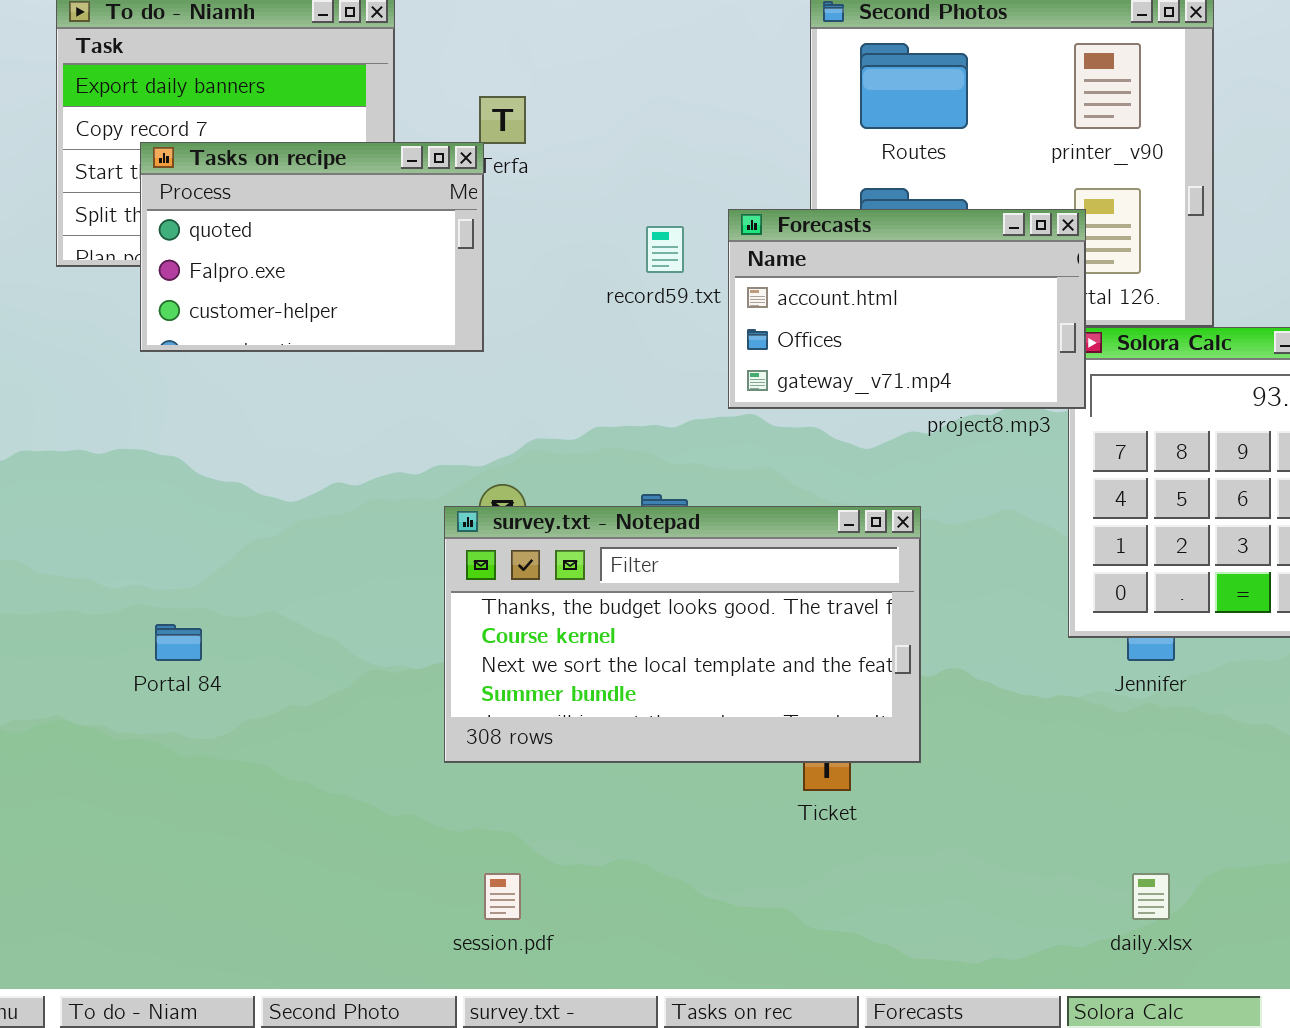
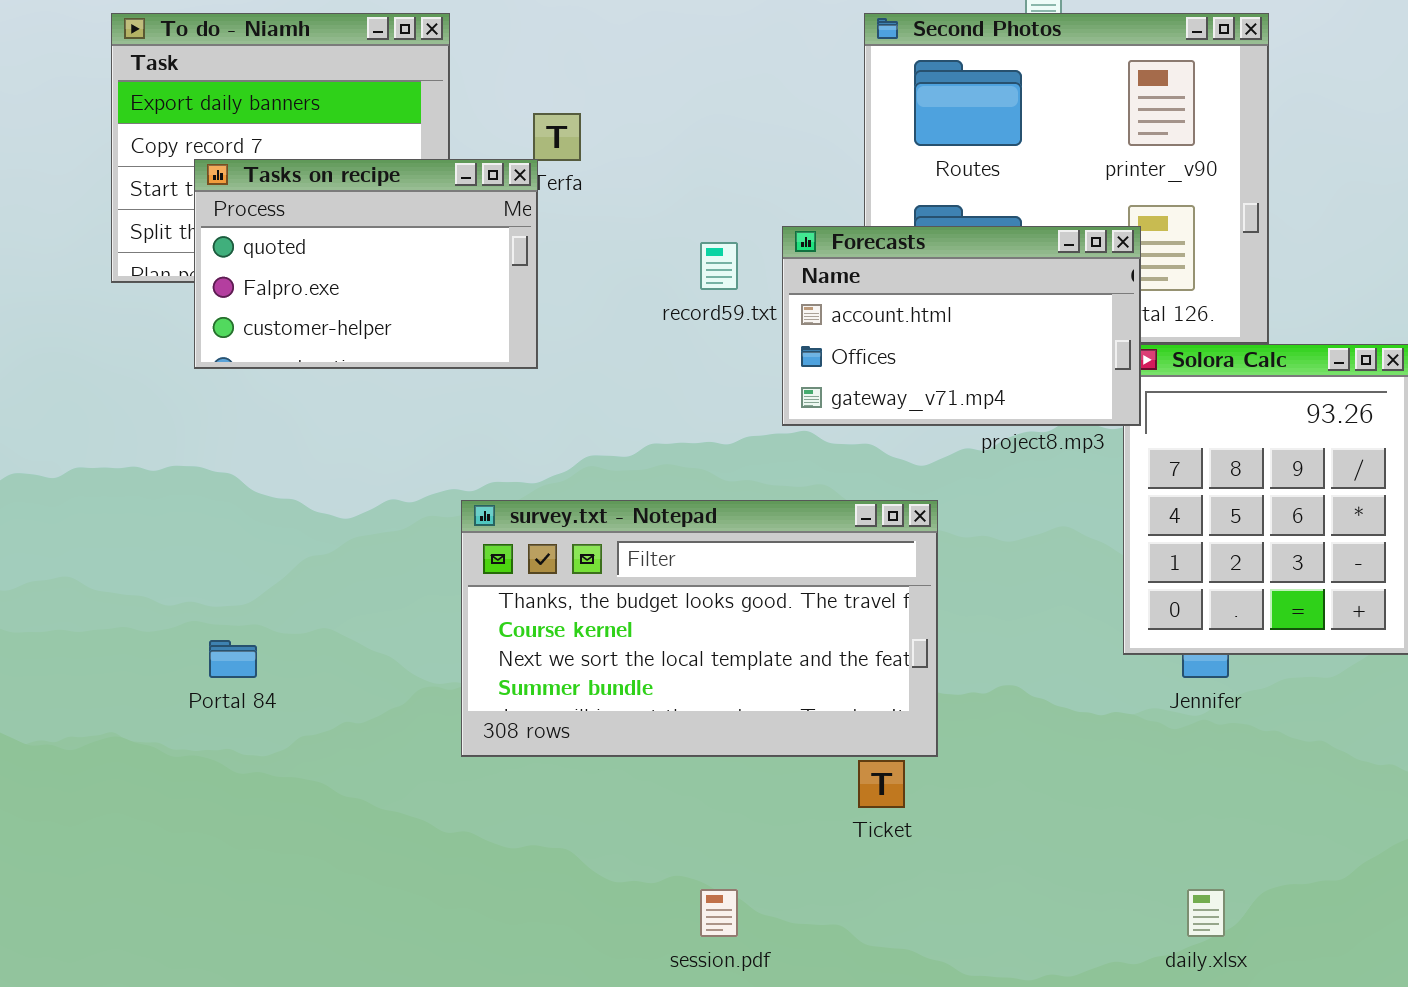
survey.txt - Notepad: [444,506,921,763] -> [461,500,938,757], moved
session.pdf: [484,873,521,920] -> [700,889,738,937], moved

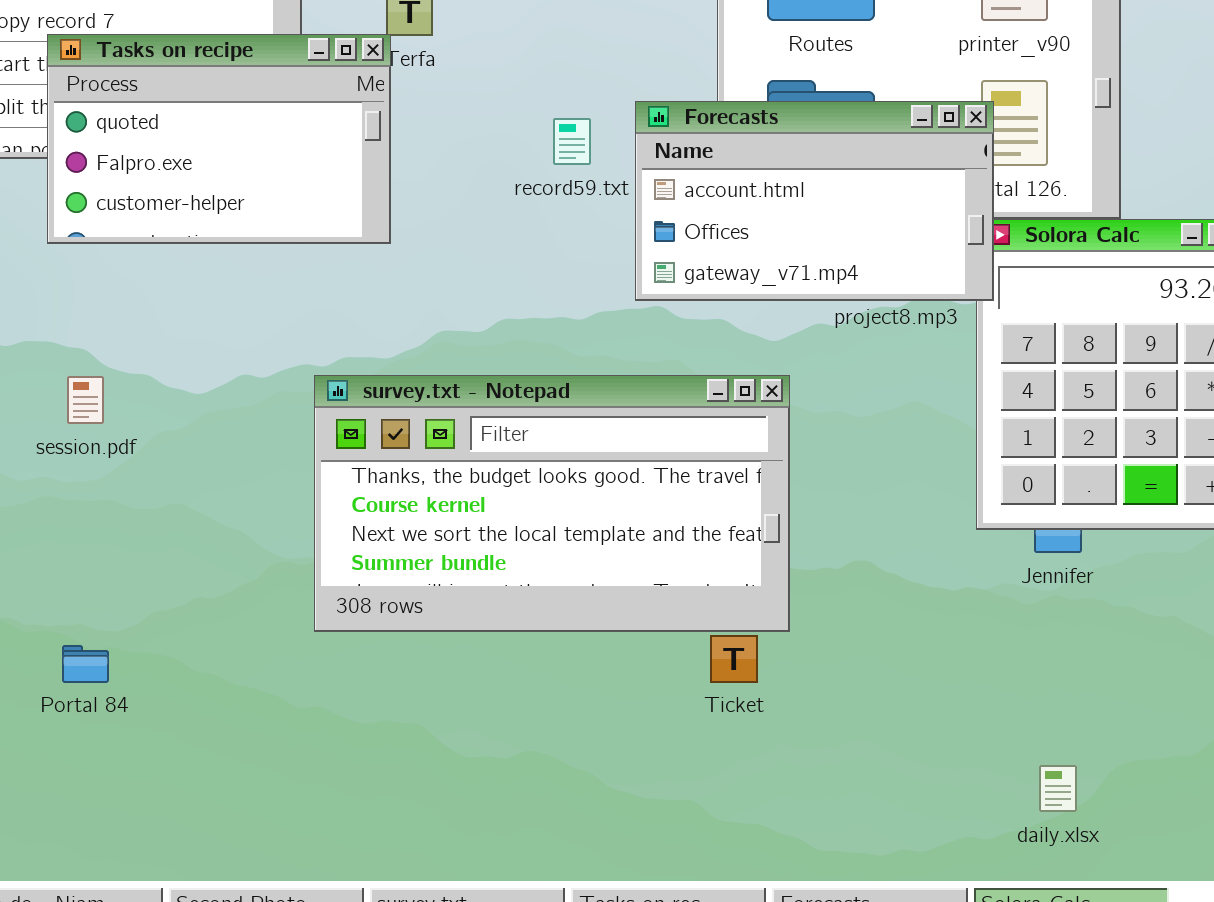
Portal 84: [209,640,257,678] -> [62,645,109,683], moved
session.pdf: [700,889,738,937] -> [67,376,104,424], moved

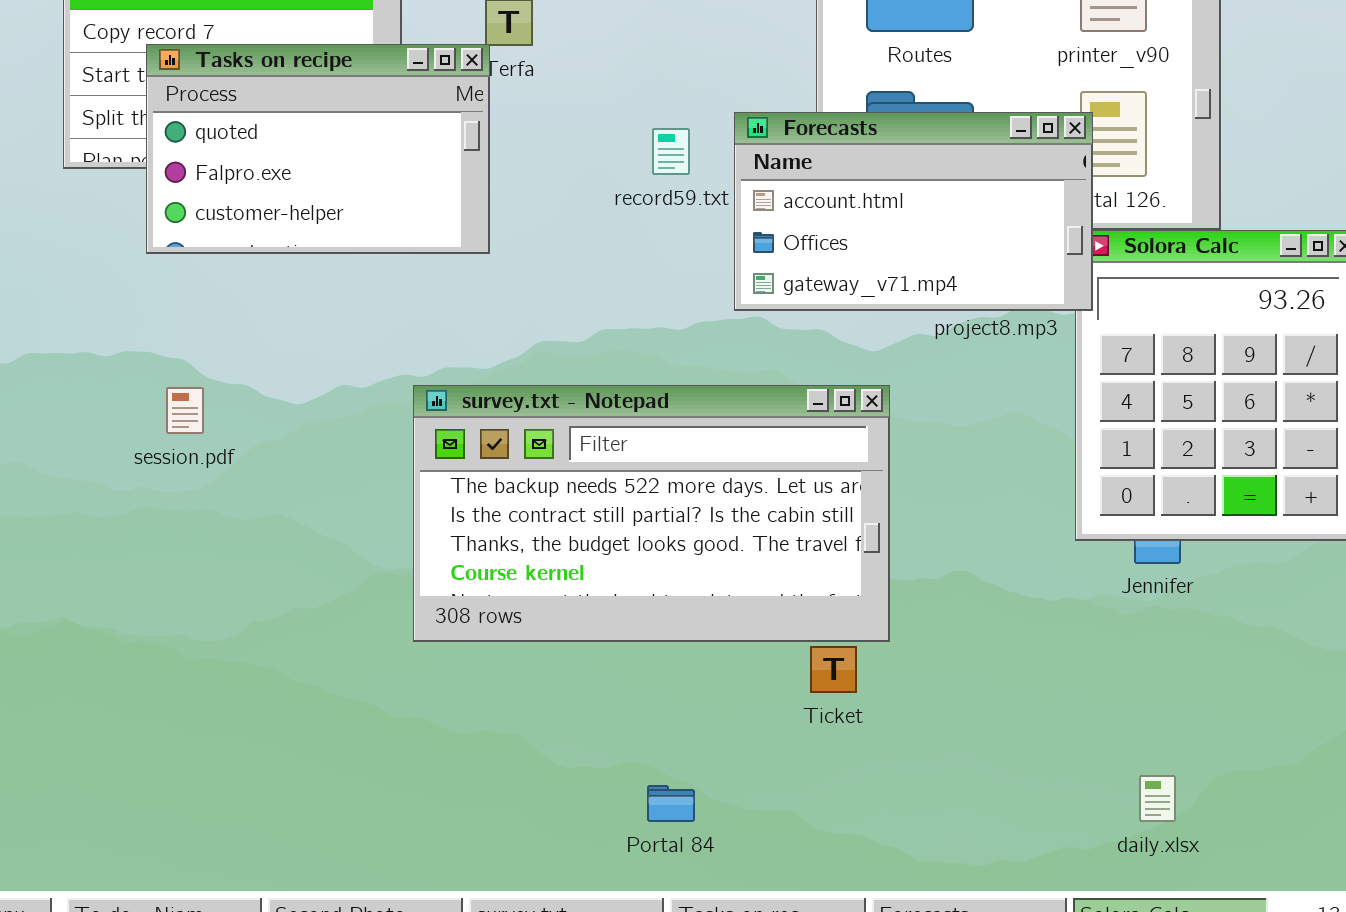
survey.txt - Notepad: [314,375,790,632] -> [413,385,890,642], scrolled up 2 rows
Portal 84: [62,645,109,683] -> [647,785,695,822], moved

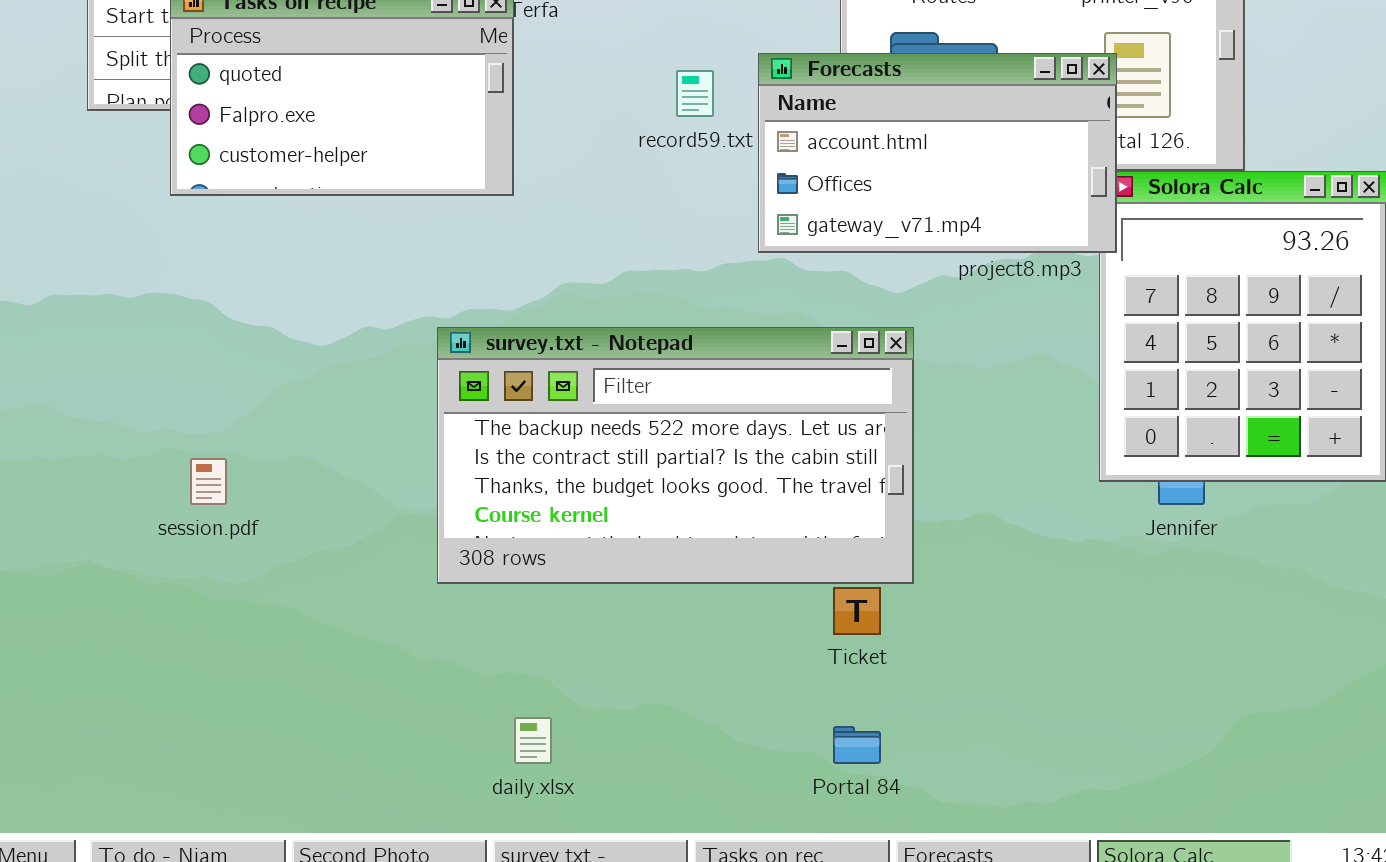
session.pdf: [166,387,204,434] -> [190,458,227,505], moved
daily.xlsx: [1139,775,1176,822] -> [514,717,552,764], moved
Portal 84: [647,785,695,822] -> [833,726,881,764], moved

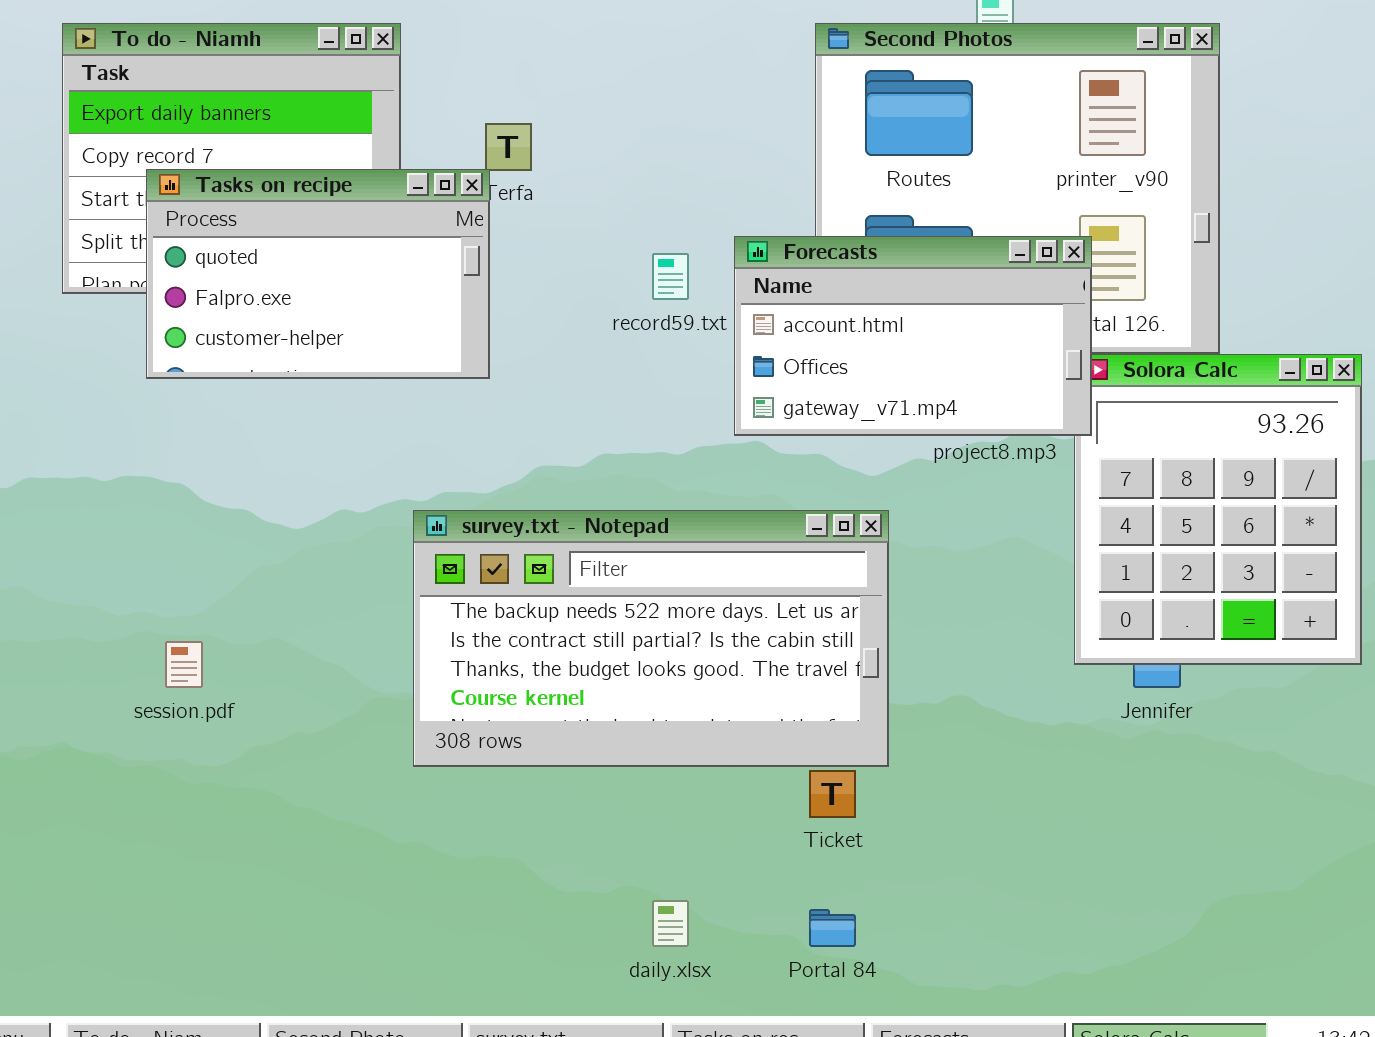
daily.xlsx: [514,717,552,764] -> [652,900,689,947], moved

